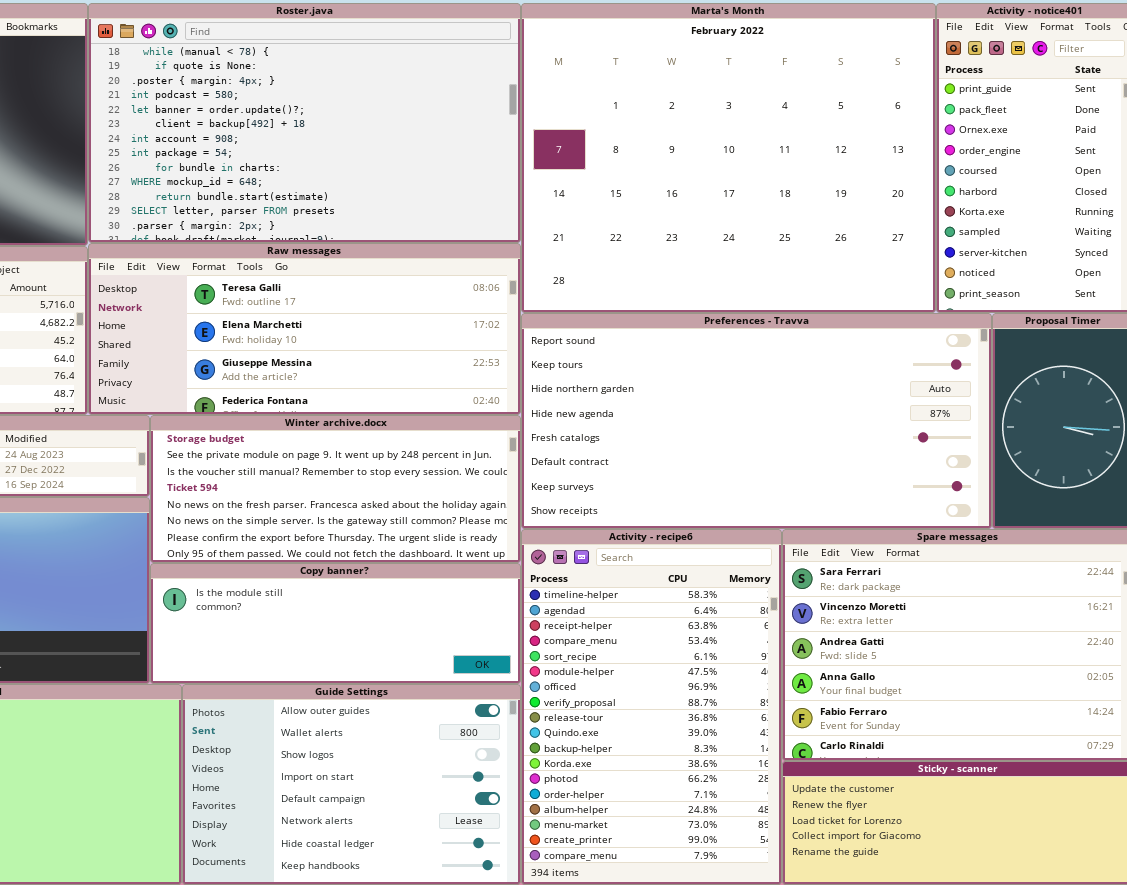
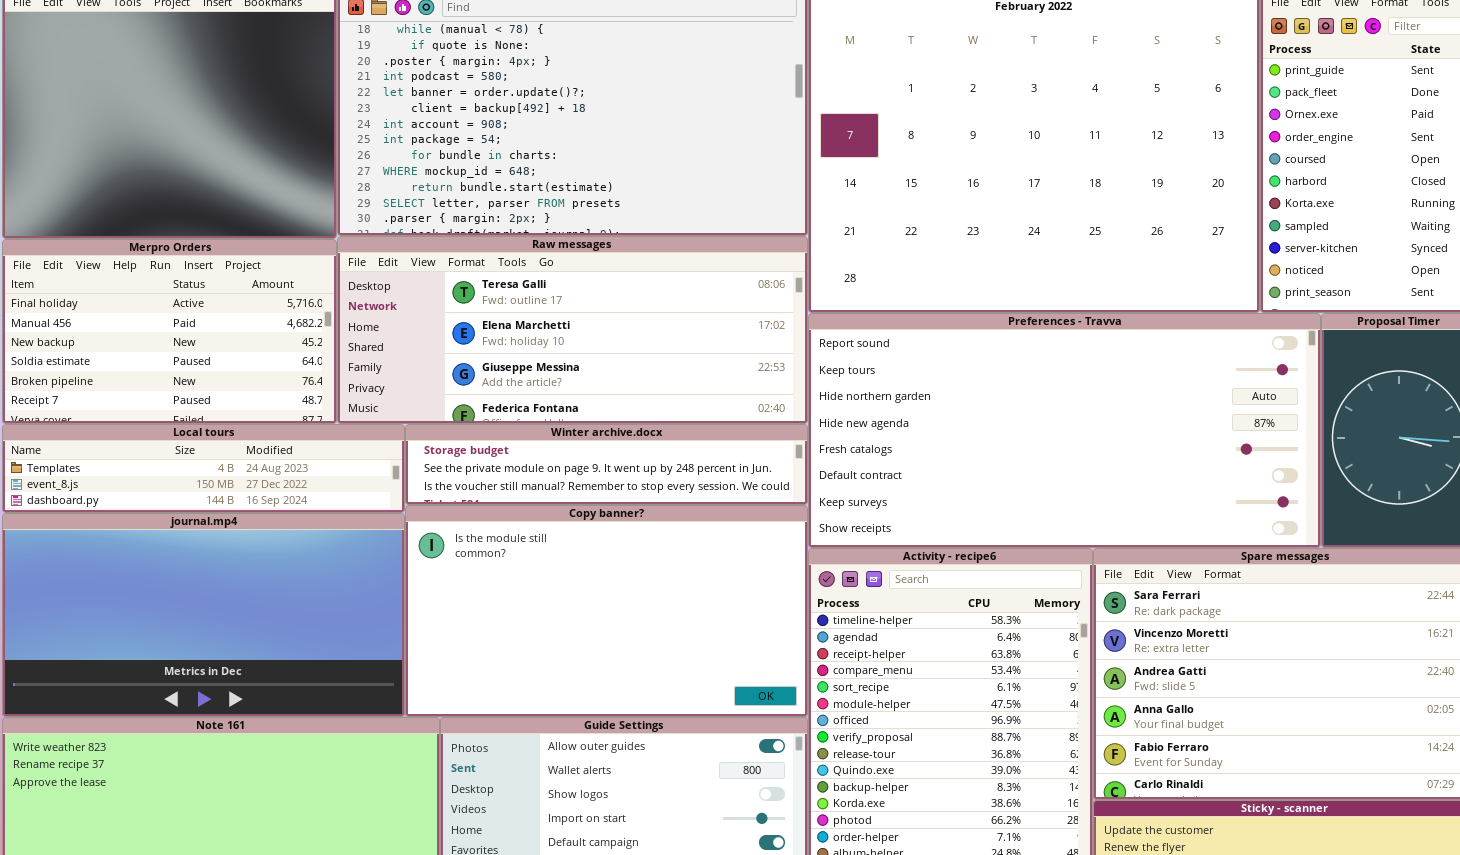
Winter archive.docx: [150,415,521,563] -> [405,424,808,505], resized
Copy banner?: [150,563,521,684] -> [405,505,808,717], resized

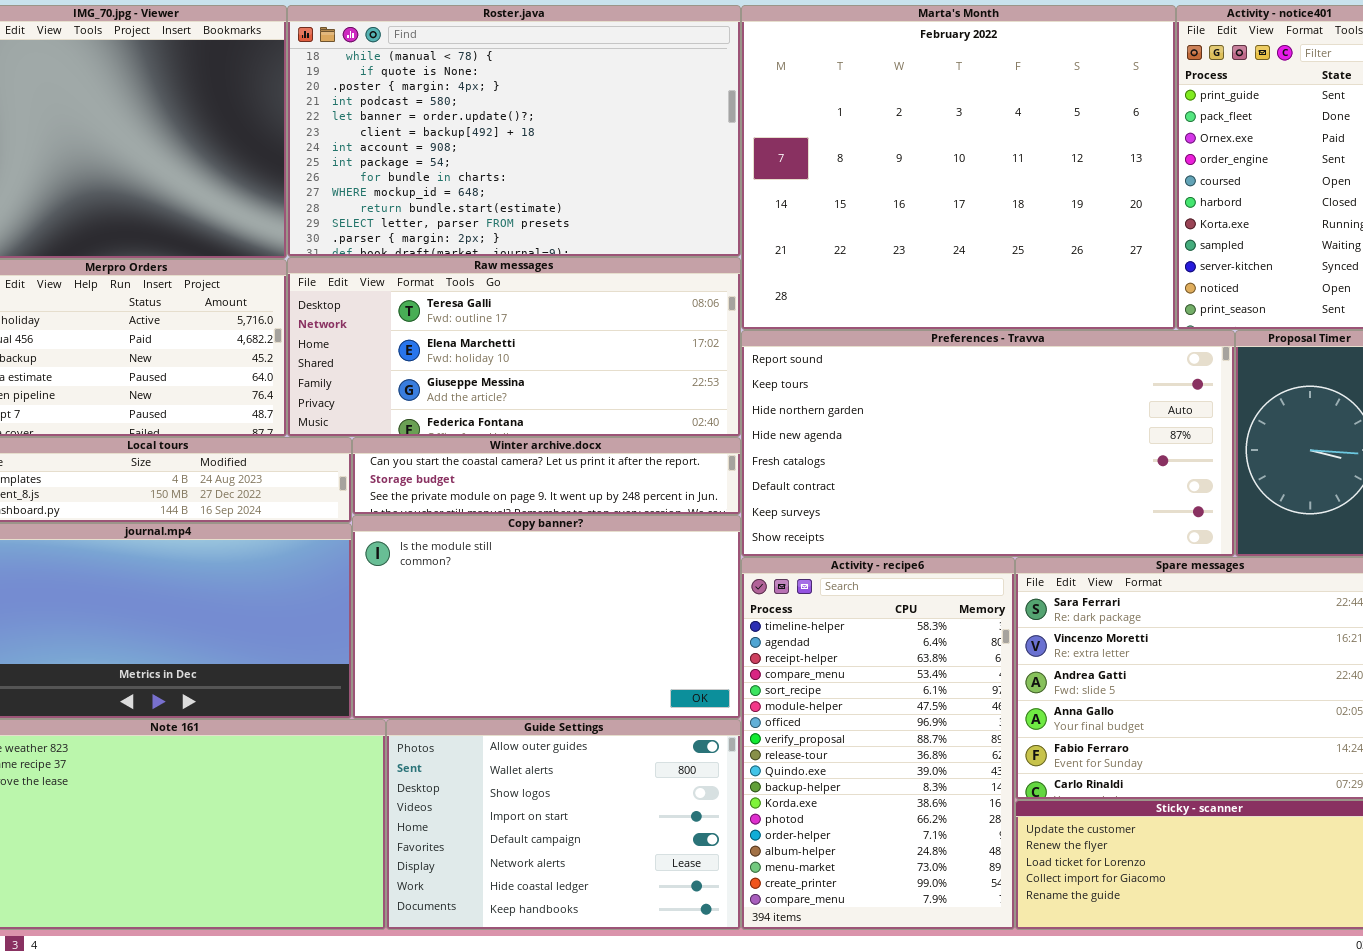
Winter archive.docx: [405,424,808,505] -> [352,437,741,515], scrolled up 1 row

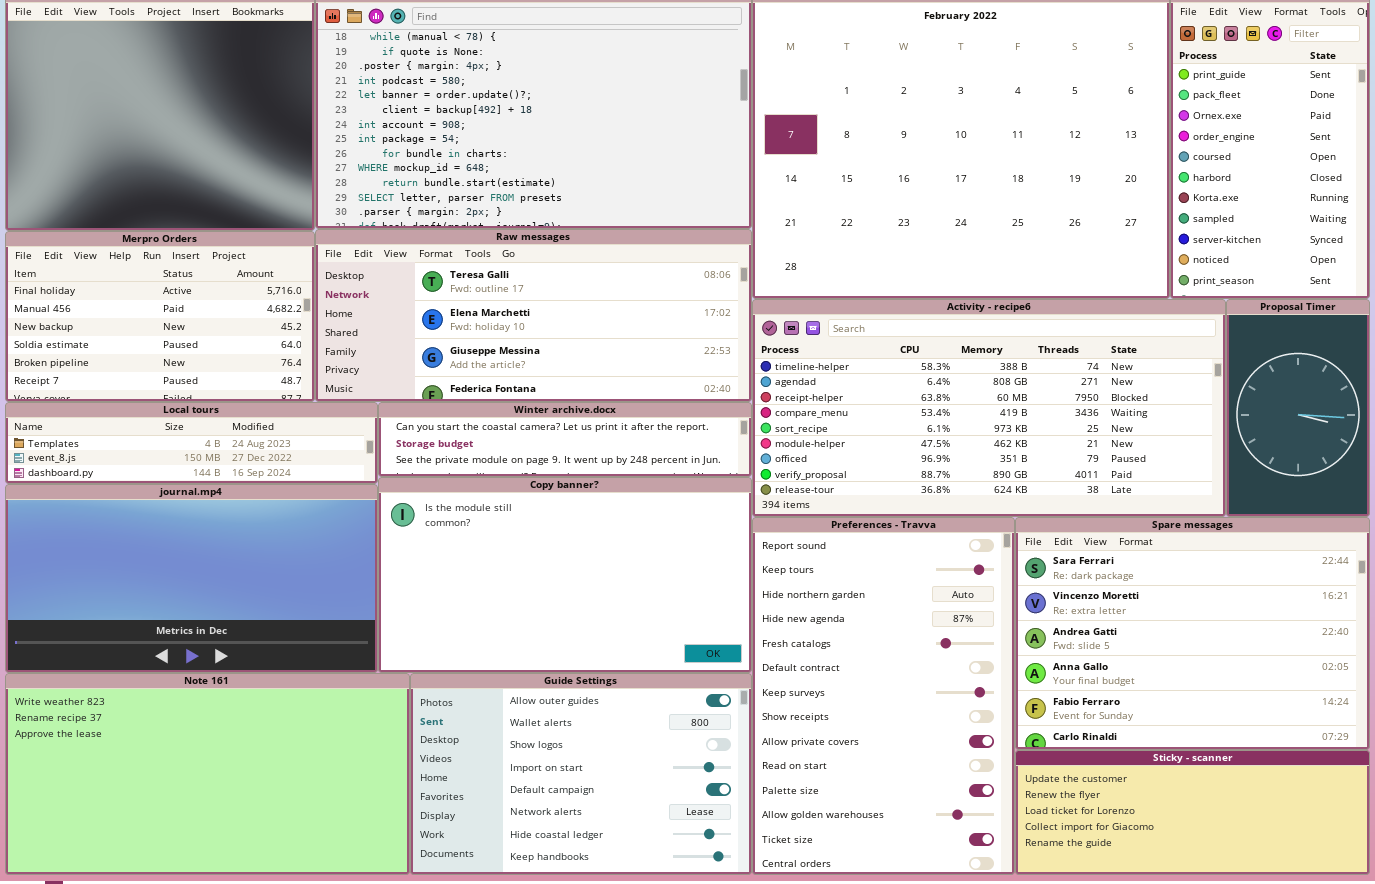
Preferences - Travva: [741,330,1235,557] -> [752,517,1015,875], moved, resized
Activity - recipe6: [741,557,1015,930] -> [752,299,1226,517], moved, resized

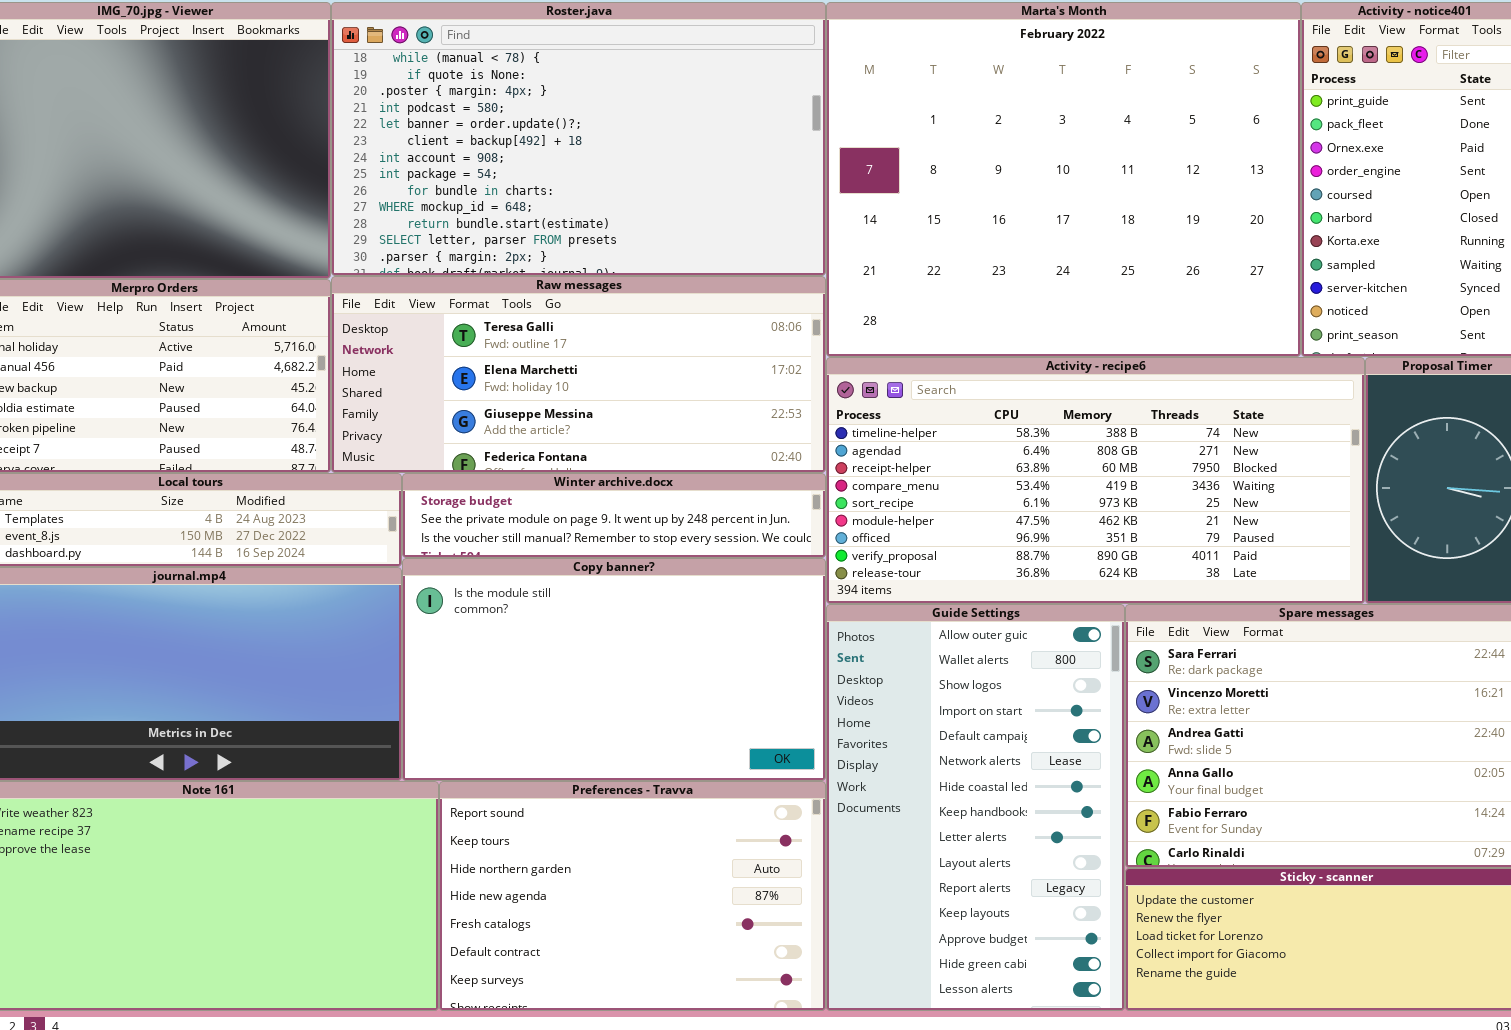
Winter archive.docx: [378,402,752,477] -> [402,473,826,558], scrolled down 1 row
Preferences - Travva: [752,517,1015,875] -> [439,781,826,1011], moved, resized
Guide Settings: [410,673,752,875] -> [826,604,1125,1011], moved, resized

